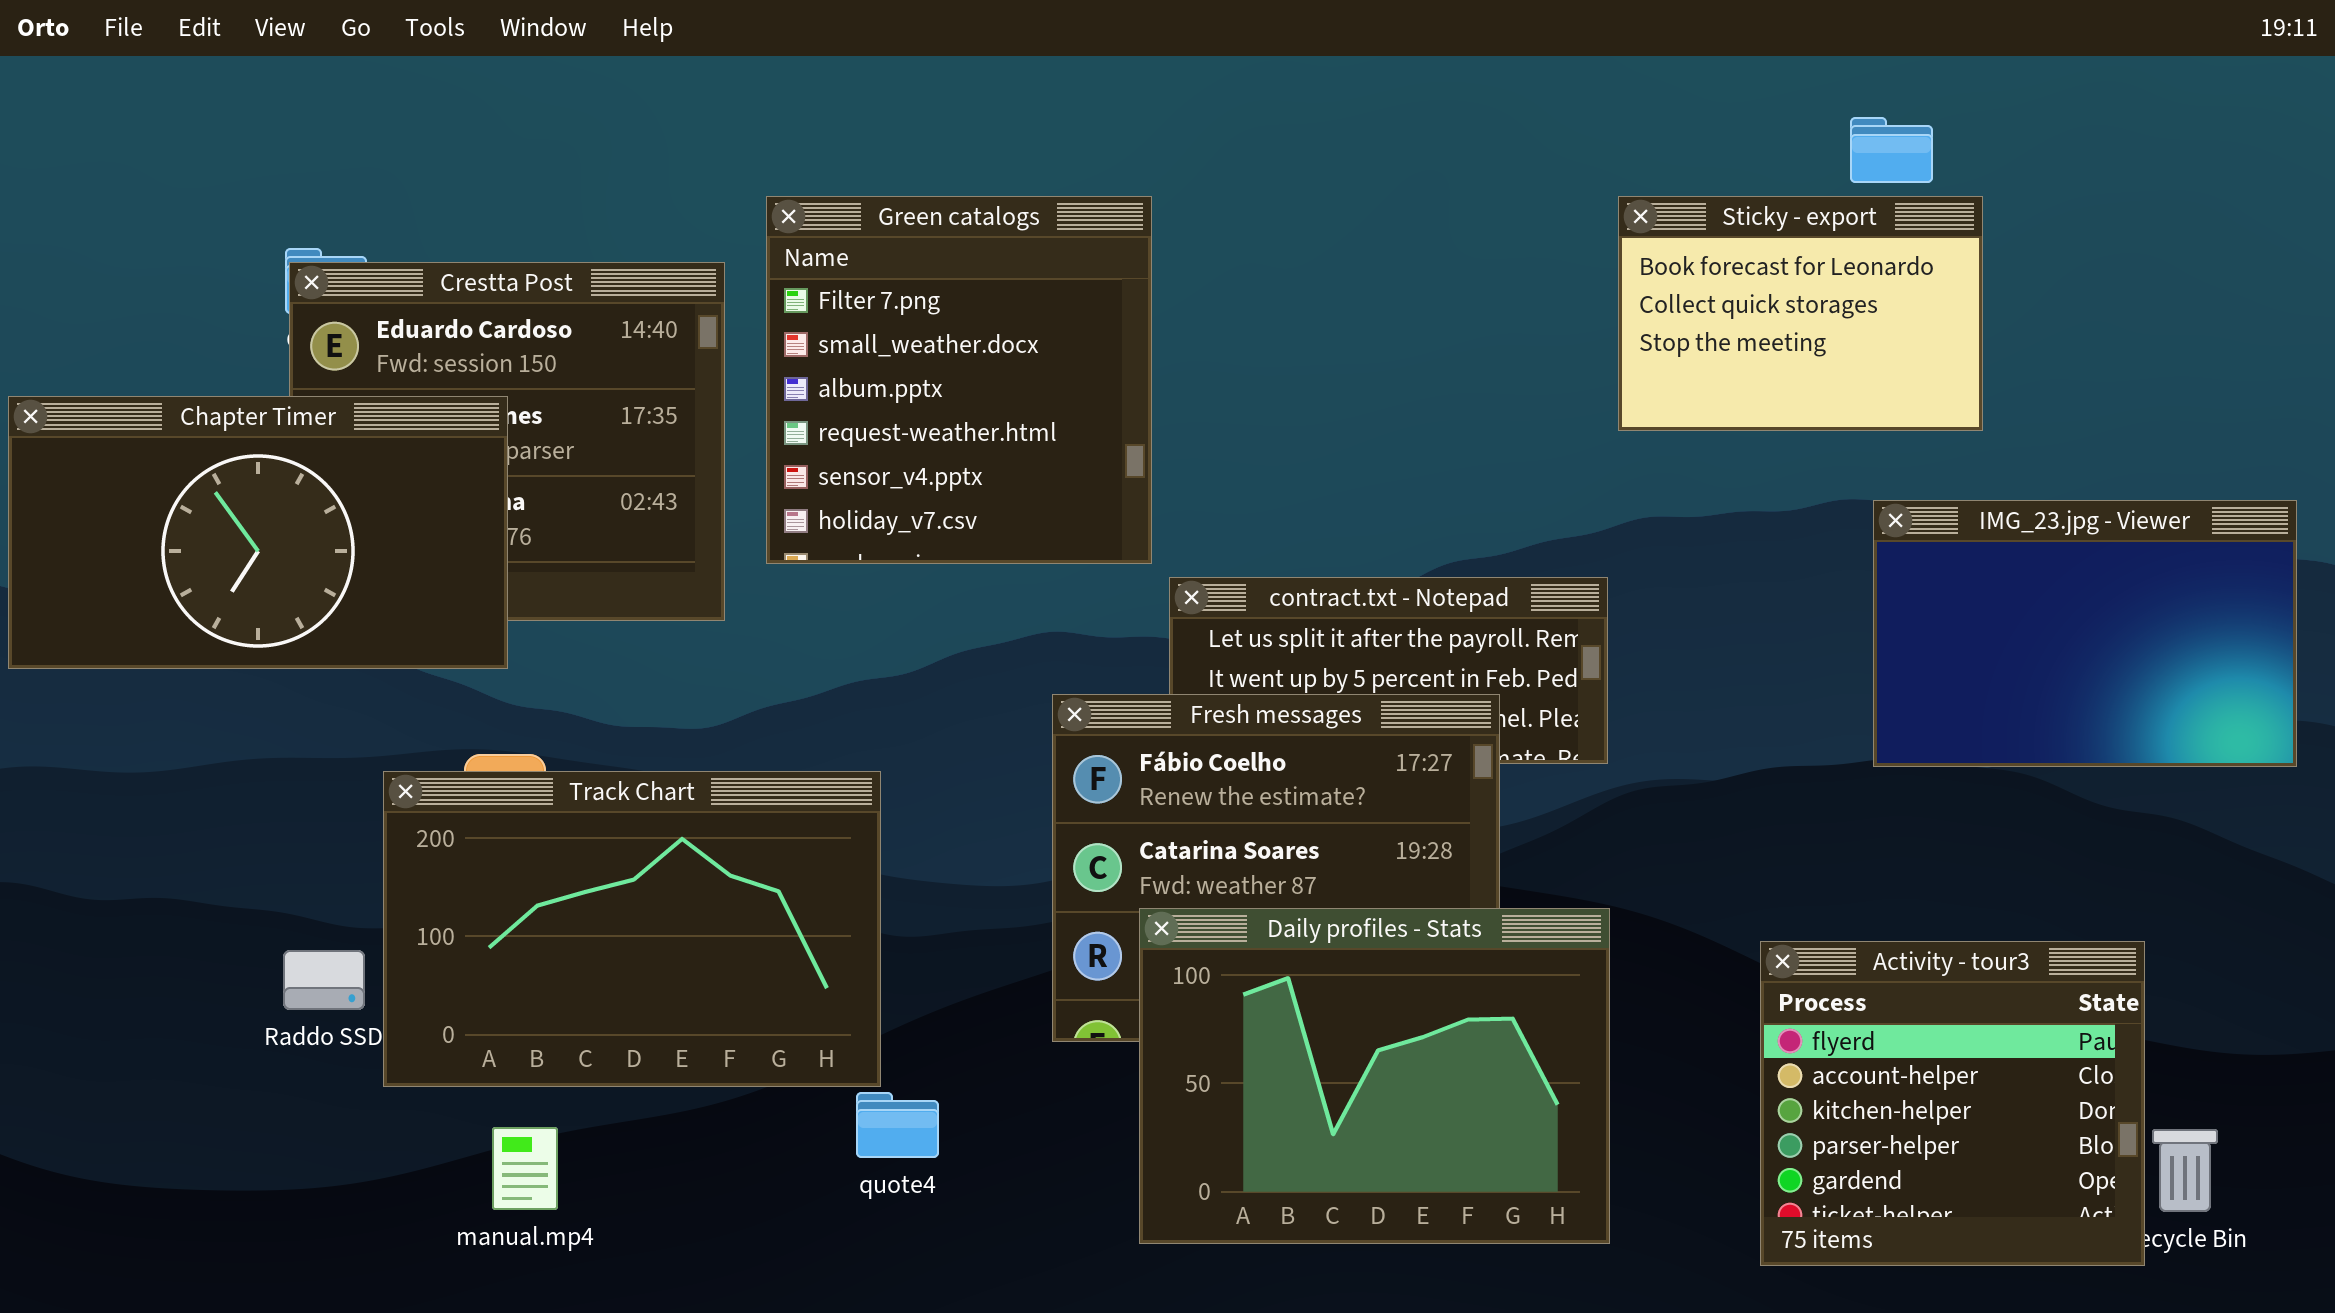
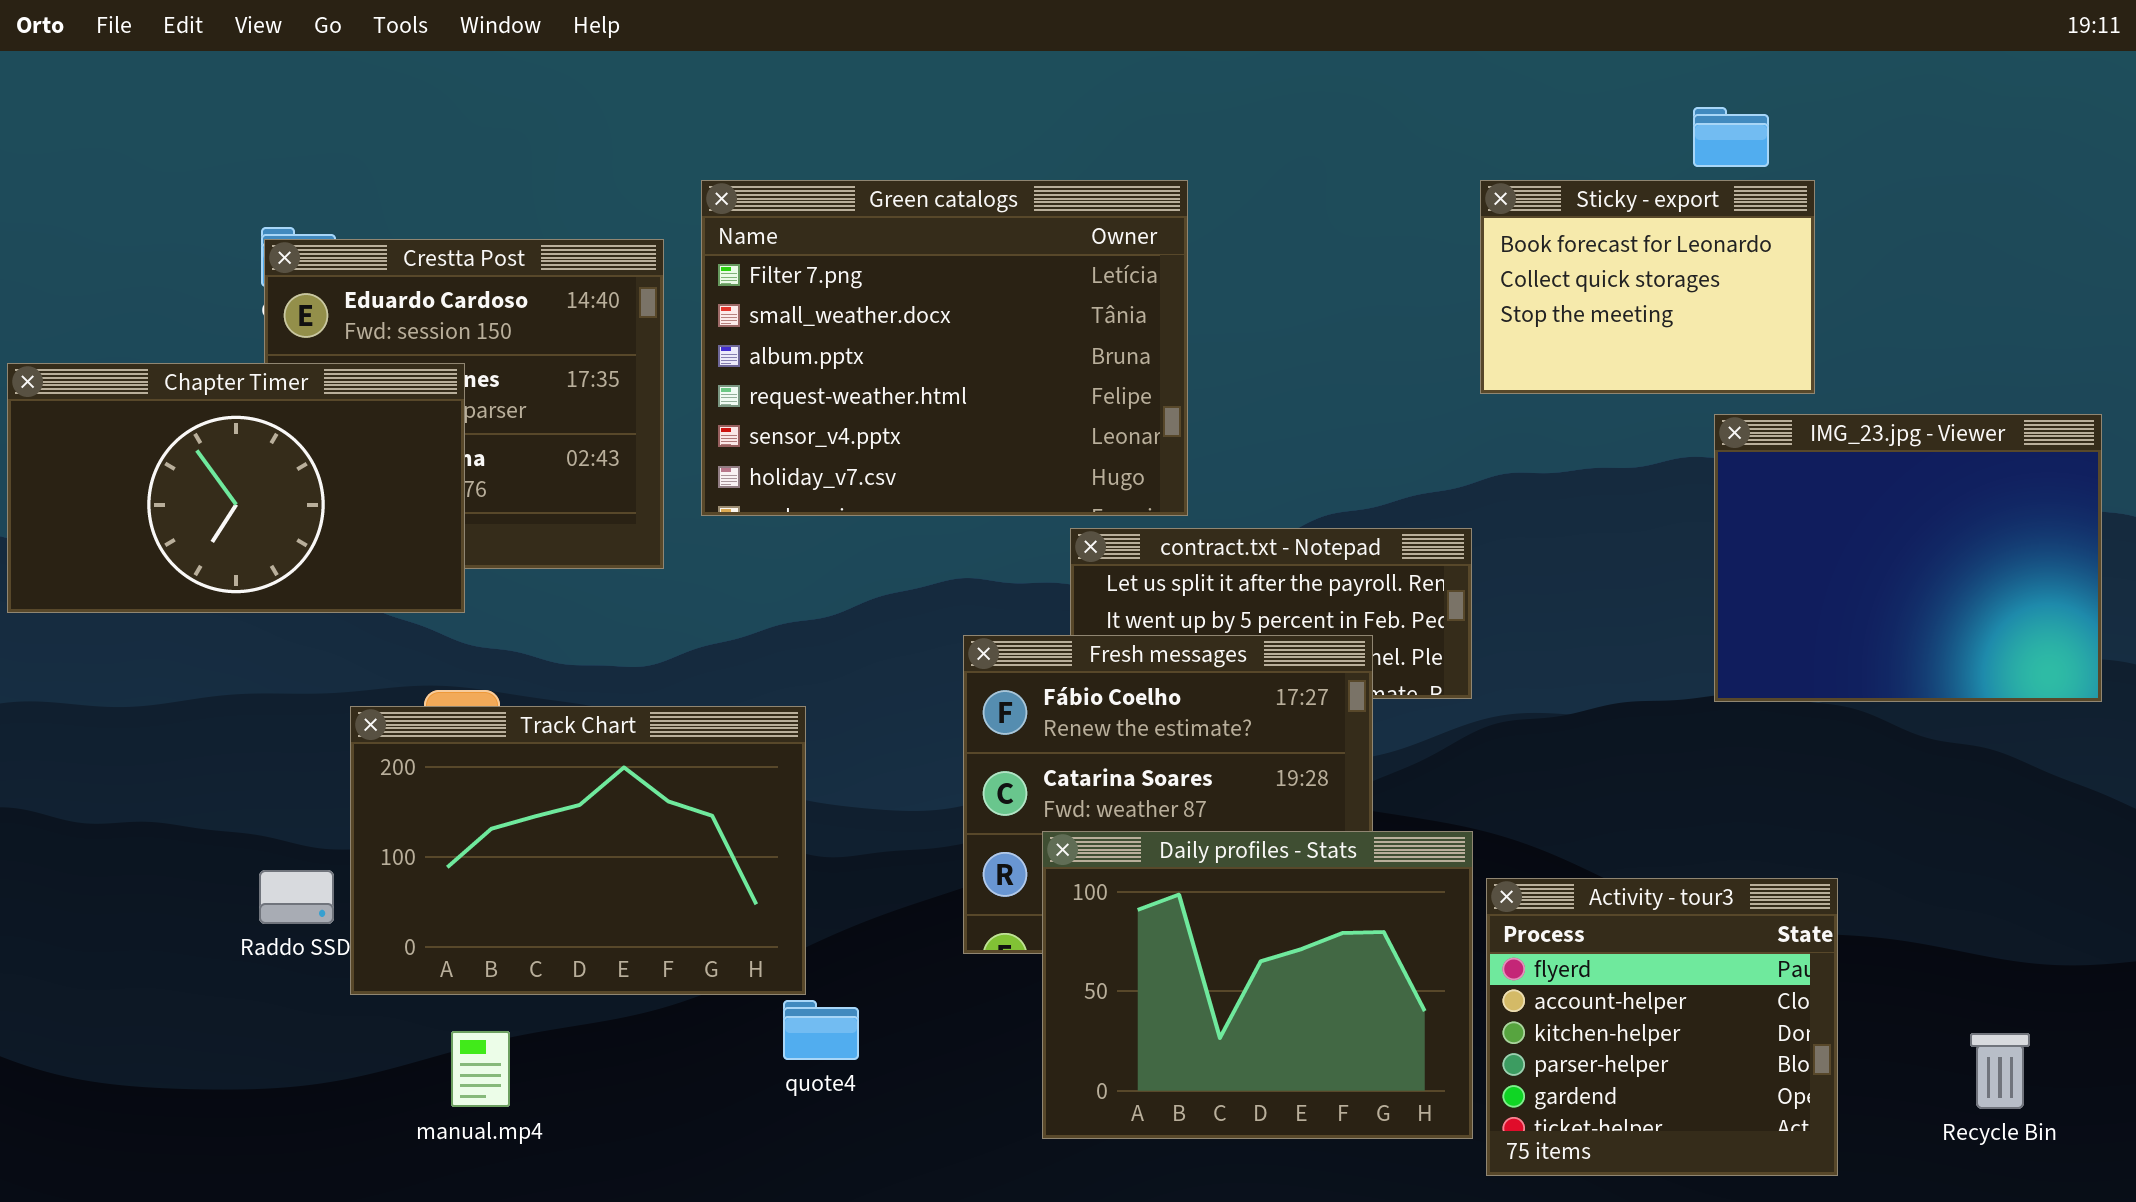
Green catalogs: [766,196,1152,564] -> [701,180,1188,516], resized
IMG_23.jpg - Viewer: [1873,500,2297,767] -> [1714,414,2102,702], resized
Activity - tour3: [1760,941,2145,1266] -> [1486,878,1838,1176], moved

